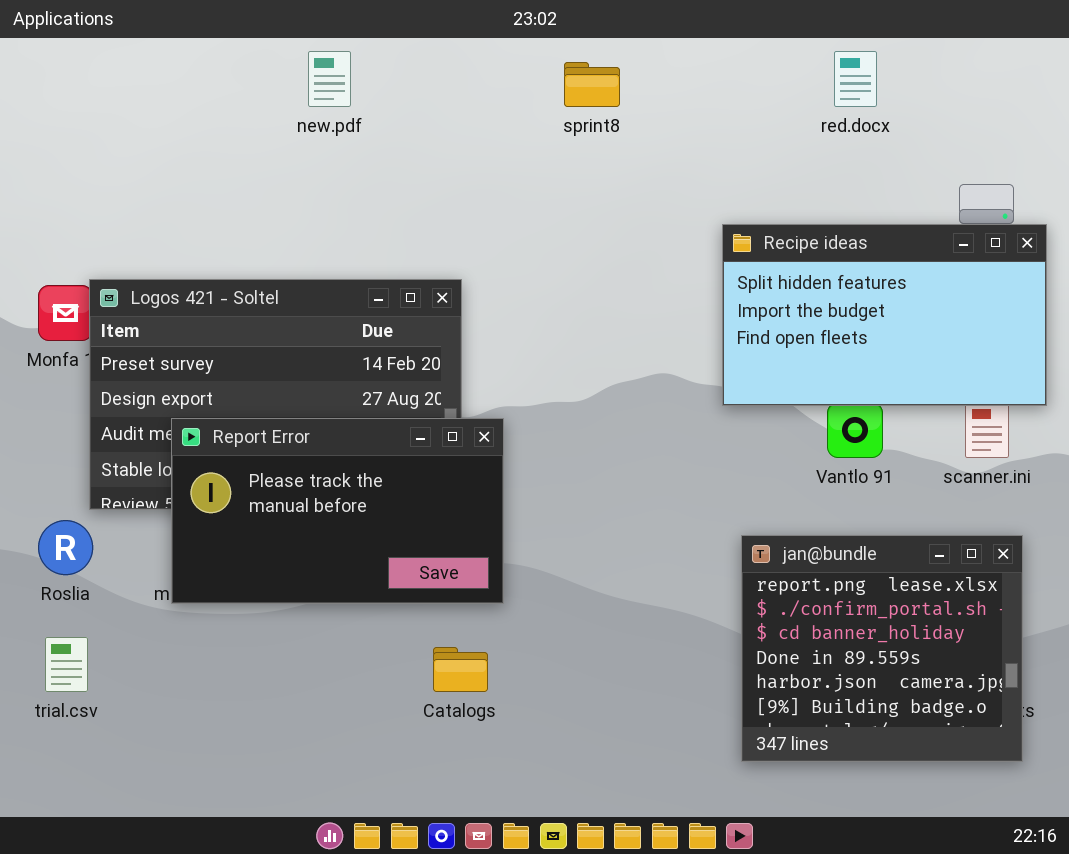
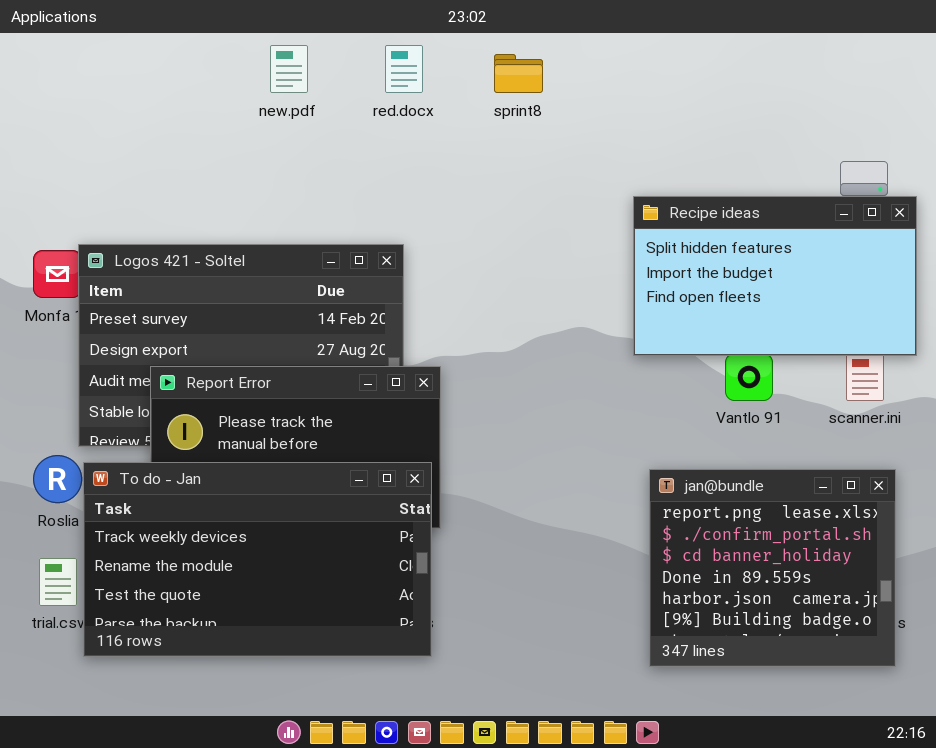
red.docx: [834,51,877,107] -> [385,45,423,93], moved
To do - Jan: none -> [83,462,432,657], opened

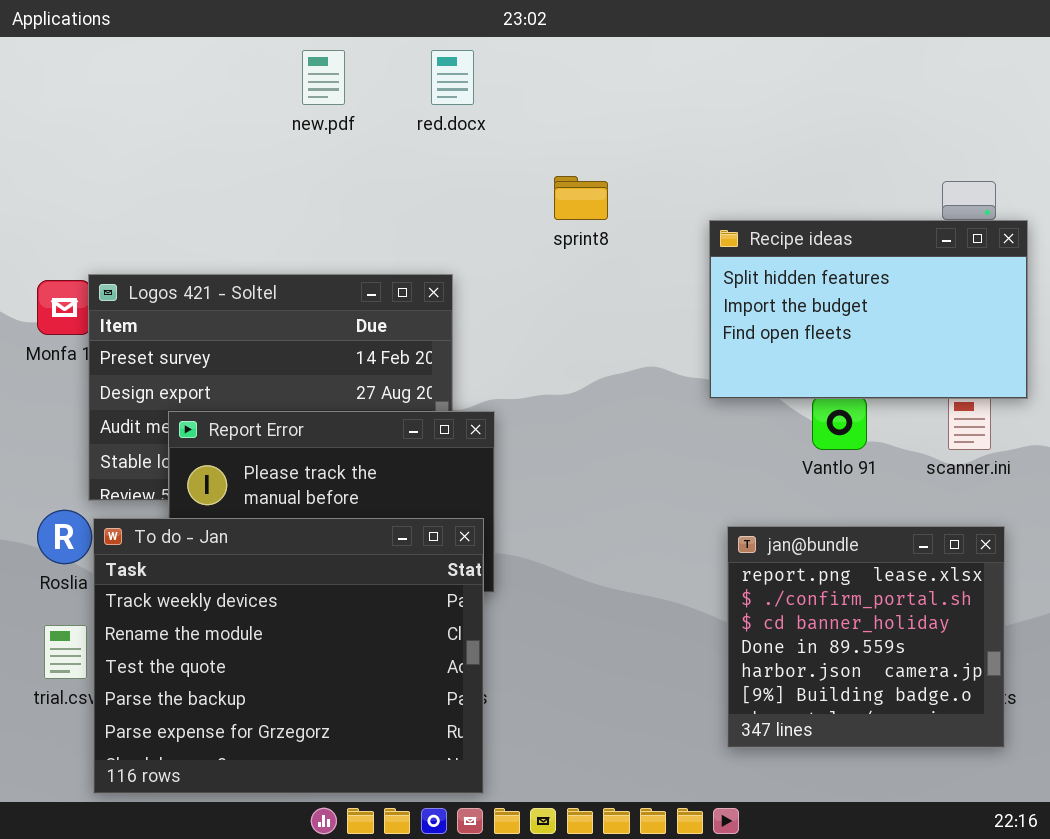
sprint8: [494,54,543,93] -> [554,176,608,220], moved
To do - Jan: [83,462,432,657] -> [93,518,484,794], resized

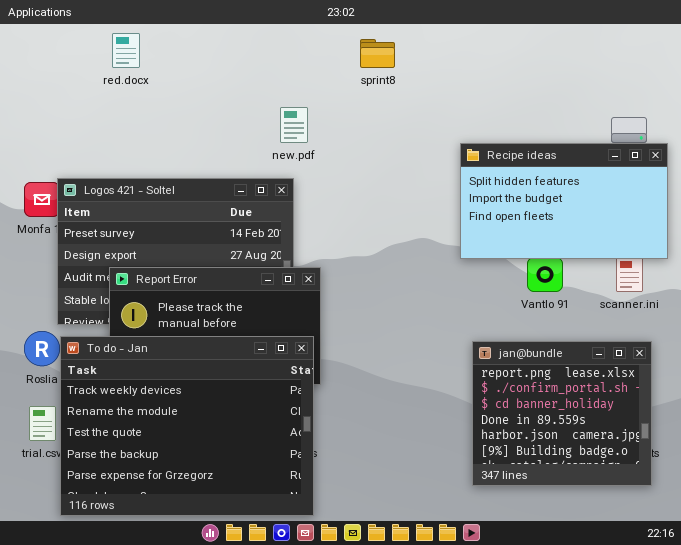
new.pdf: [302,50,345,105] -> [280,107,308,143], moved
red.docx: [431,50,474,105] -> [112,33,140,68], moved
sprint8: [554,176,608,220] -> [360,39,395,68], moved

